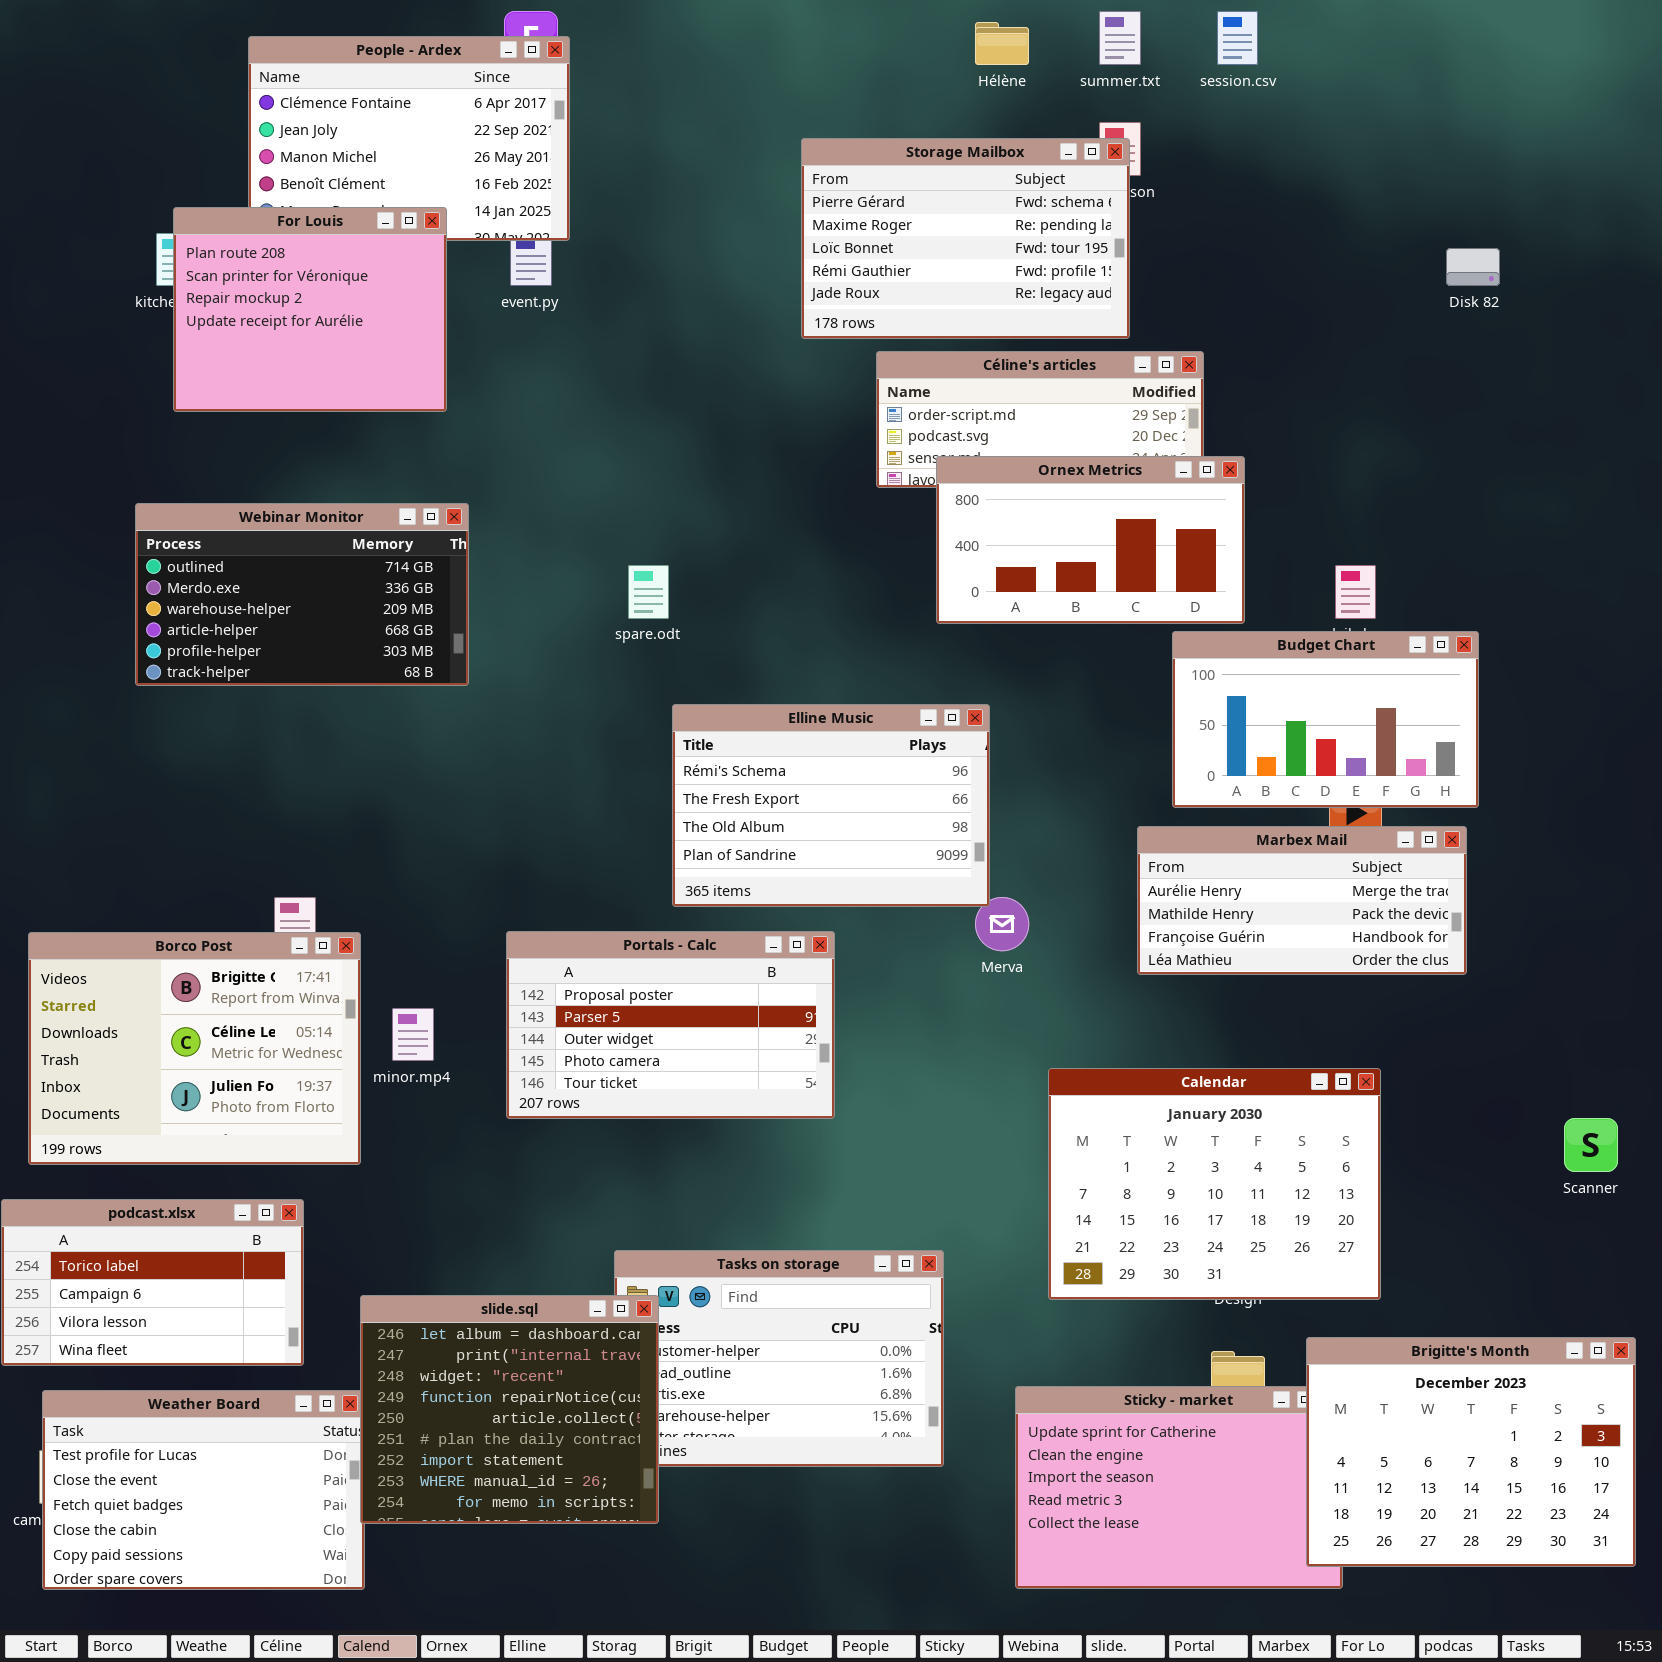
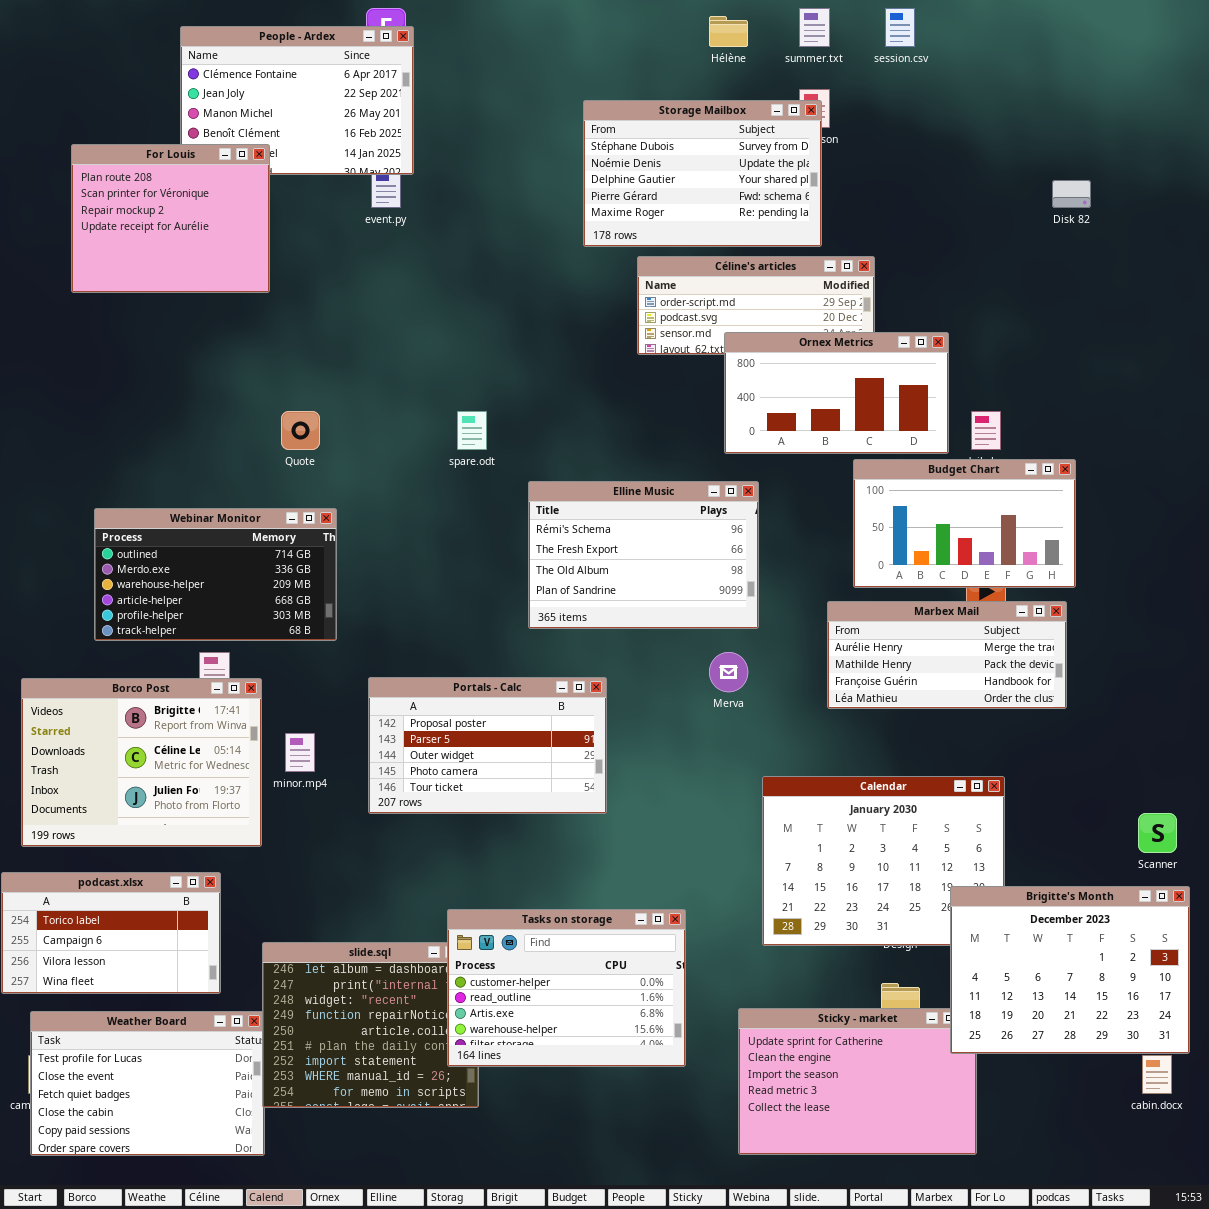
Storage Mailbox: [801,138,1130,339] -> [583,100,822,247], scrolled up 3 rows
For Louis: [173,207,447,412] -> [71,144,270,293], moved
Ornex Metrics: [936,456,1245,624] -> [724,332,949,454], moved
Webinar Monitor: [135,503,469,686] -> [94,508,337,641], moved
Elline Music: [672,704,990,907] -> [528,481,759,629], moved
Tasks on storage: [614,1250,944,1467] -> [447,909,686,1067], raised
Brigitte's Month: [1306,1337,1636,1567] -> [950,886,1190,1054], moved

